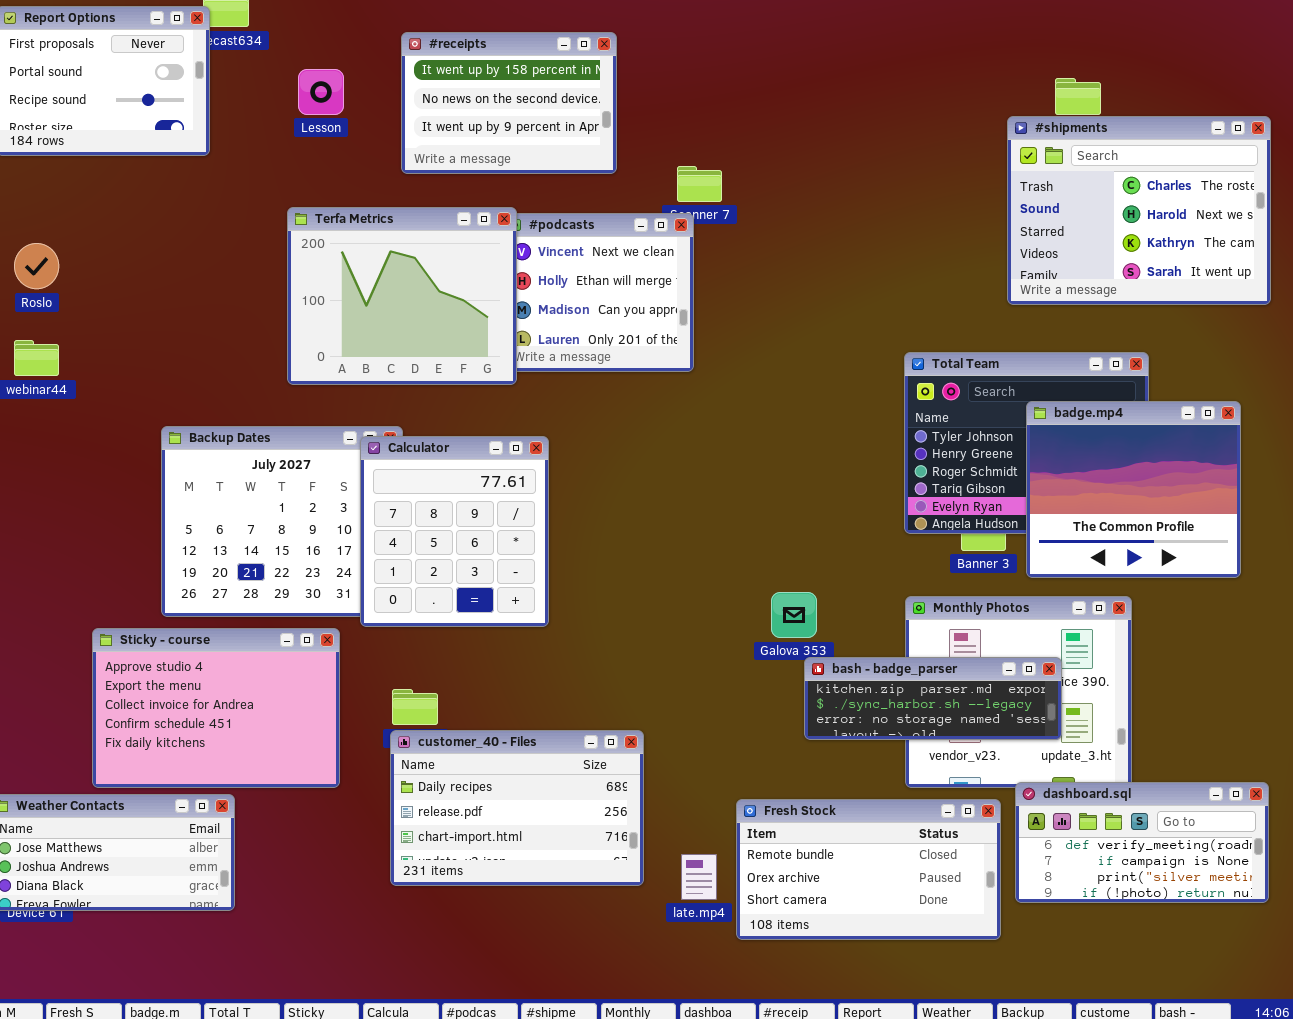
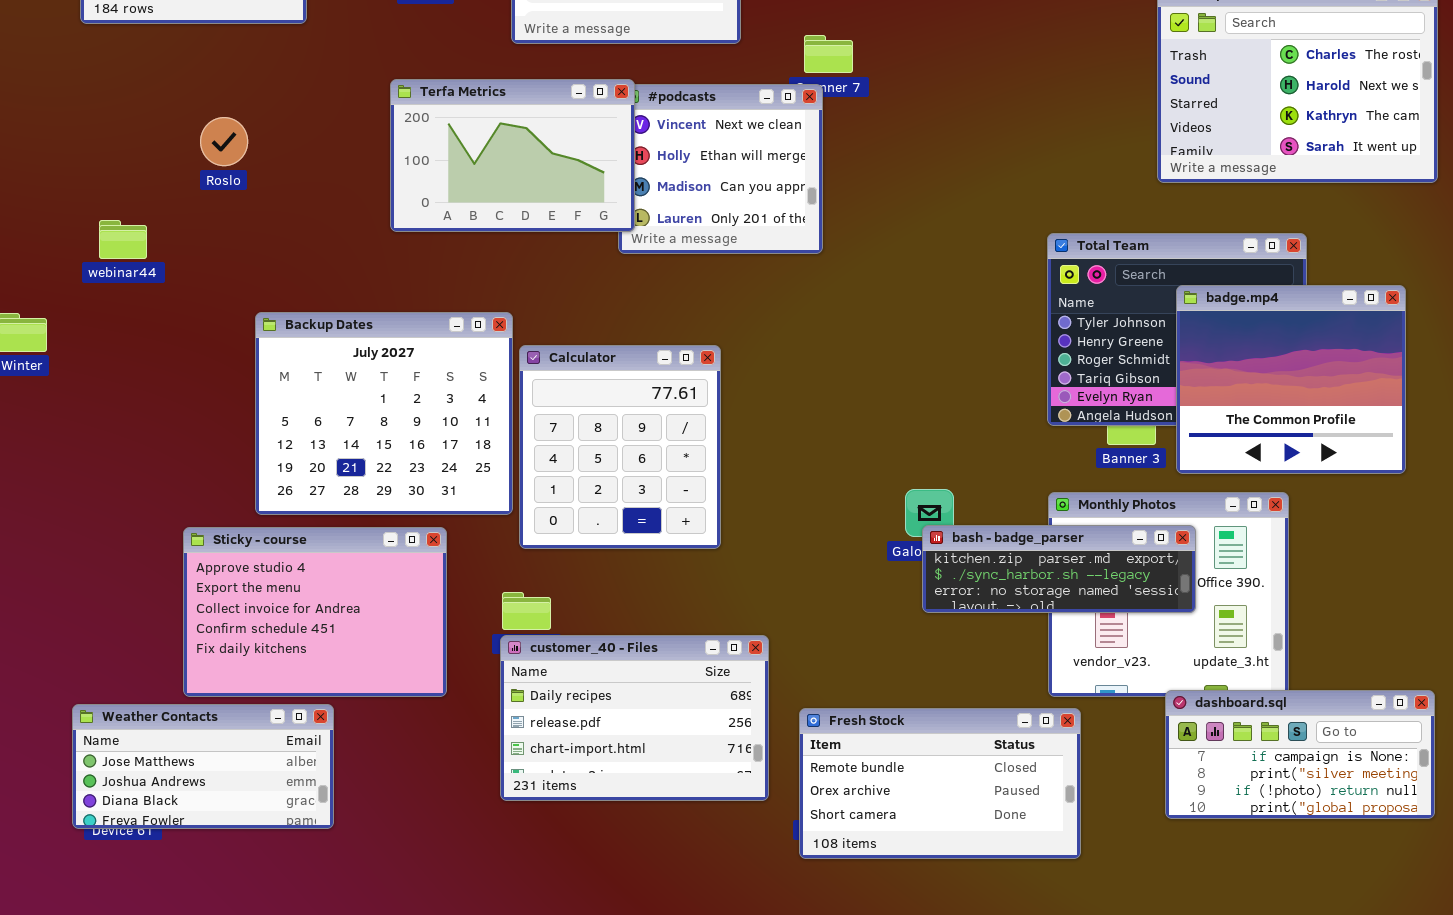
Terfa Metrics: [287,207,517,385] -> [390,79,635,232], resized
Roslo: [14,243,59,289] -> [200,117,248,166], moved
Calculator: [360,436,549,627] -> [519,345,721,549], moved
bash - badge_parser: [804,657,1062,740] -> [922,525,1196,613], moved
dashboard.sql: [1015,782,1269,903] -> [1165,690,1435,819], scrolled down 1 row
Fresh Stock: [736,799,1001,940] -> [799,708,1081,859], moved

